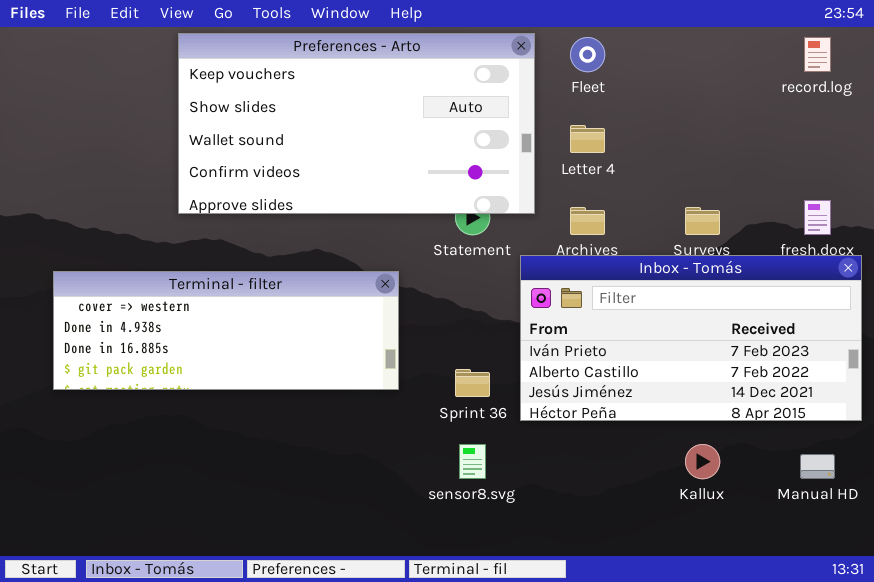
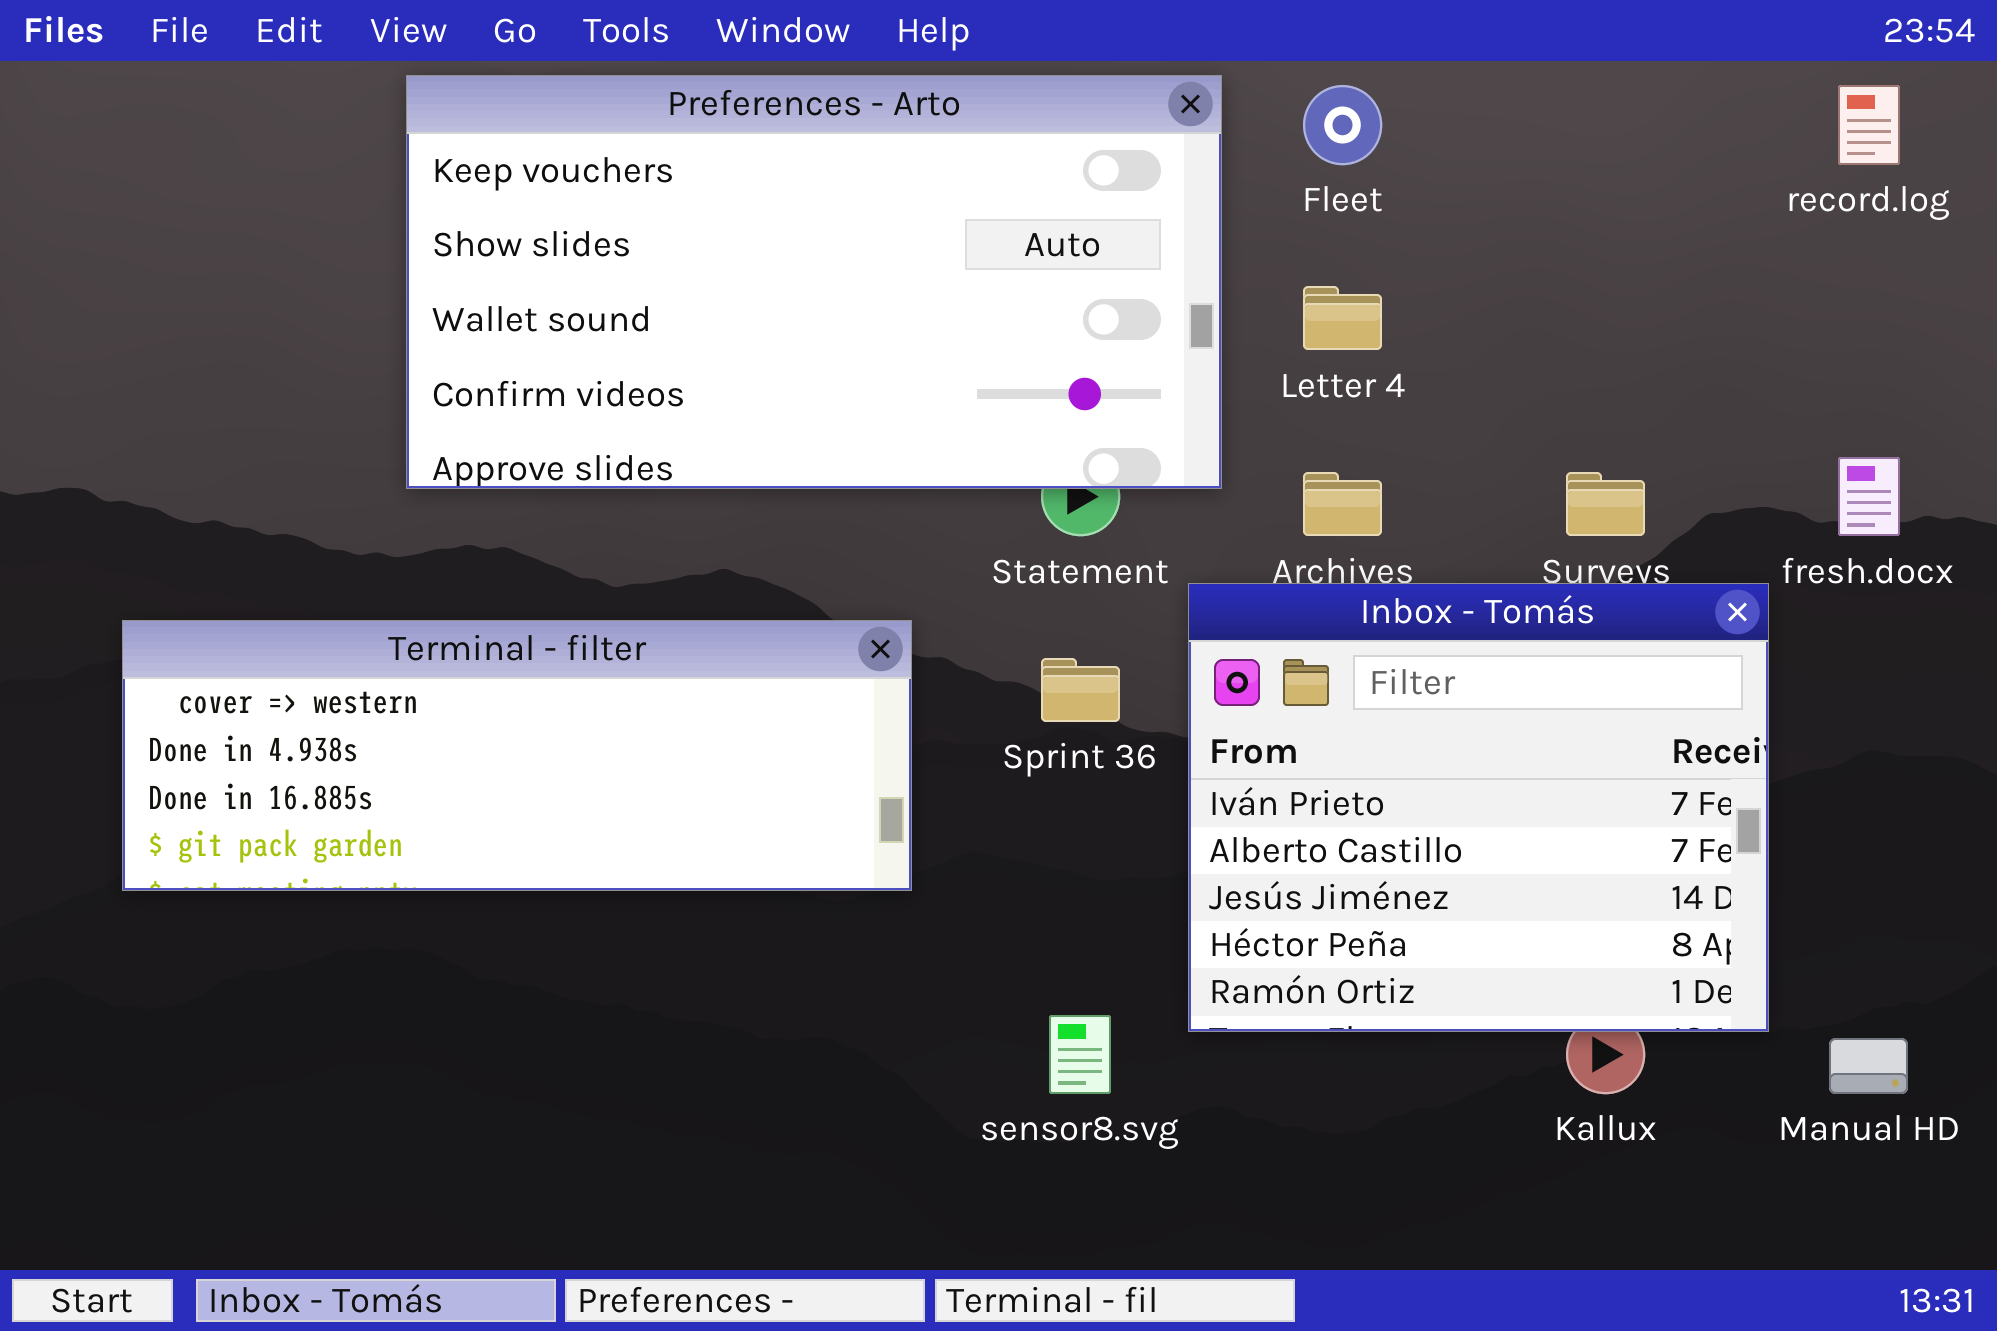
Inbox - Tomás: [520,255,862,421] -> [1188,583,1769,1032], resized
Sprint 36: [455,369,490,397] -> [1041,658,1120,722], moved

